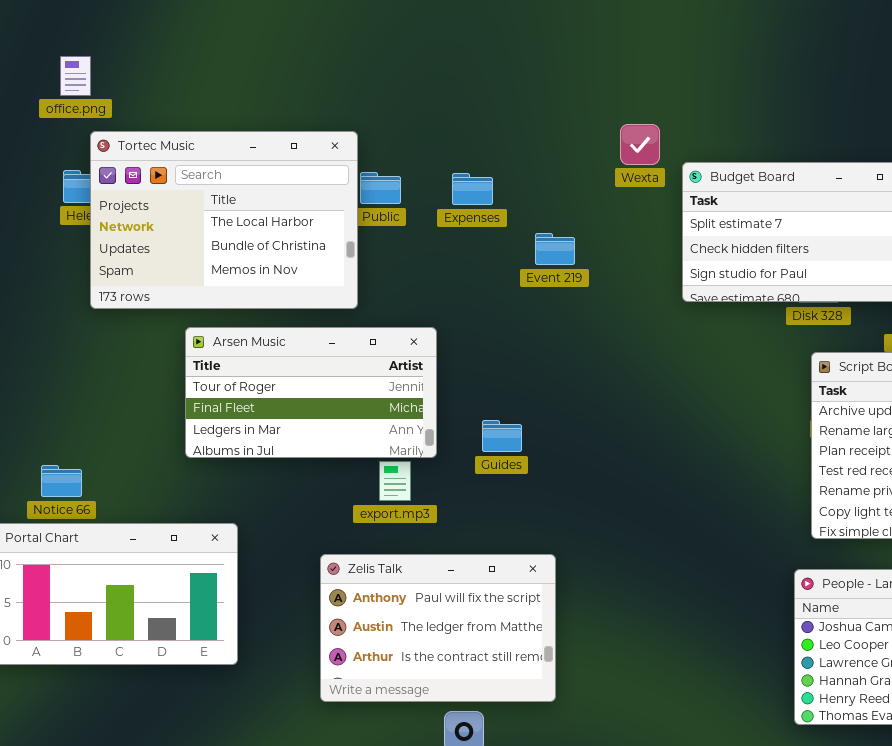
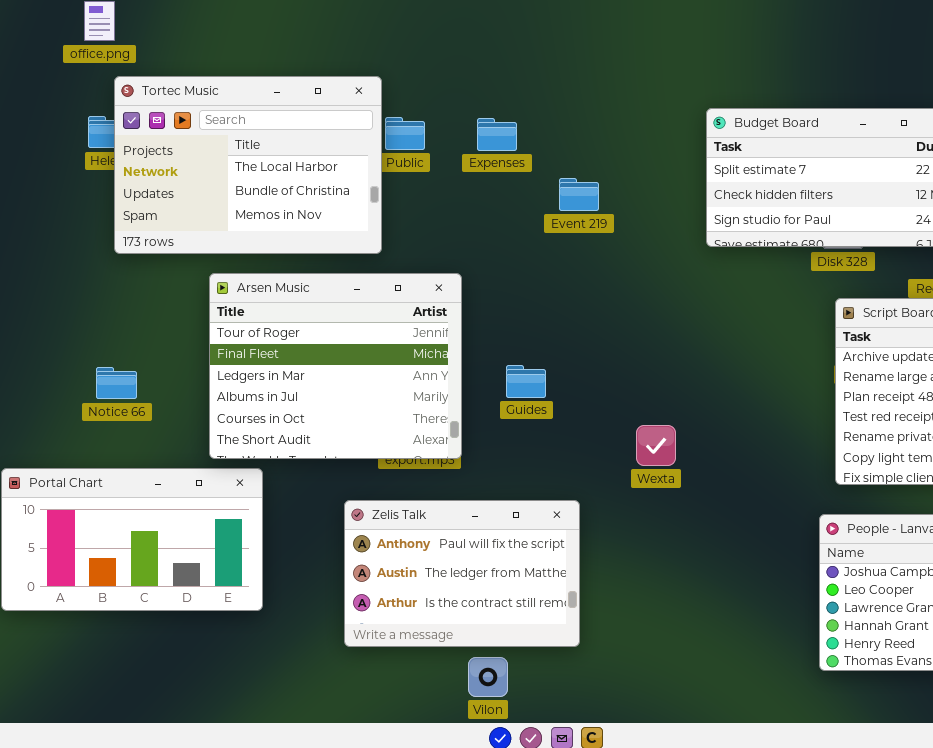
Wexta: [620,124,660,165] -> [636,425,676,466], moved
Arsen Music: [185,327,437,458] -> [209,273,462,459], resized
Notice 66: [41,465,82,497] -> [96,367,137,399], moved

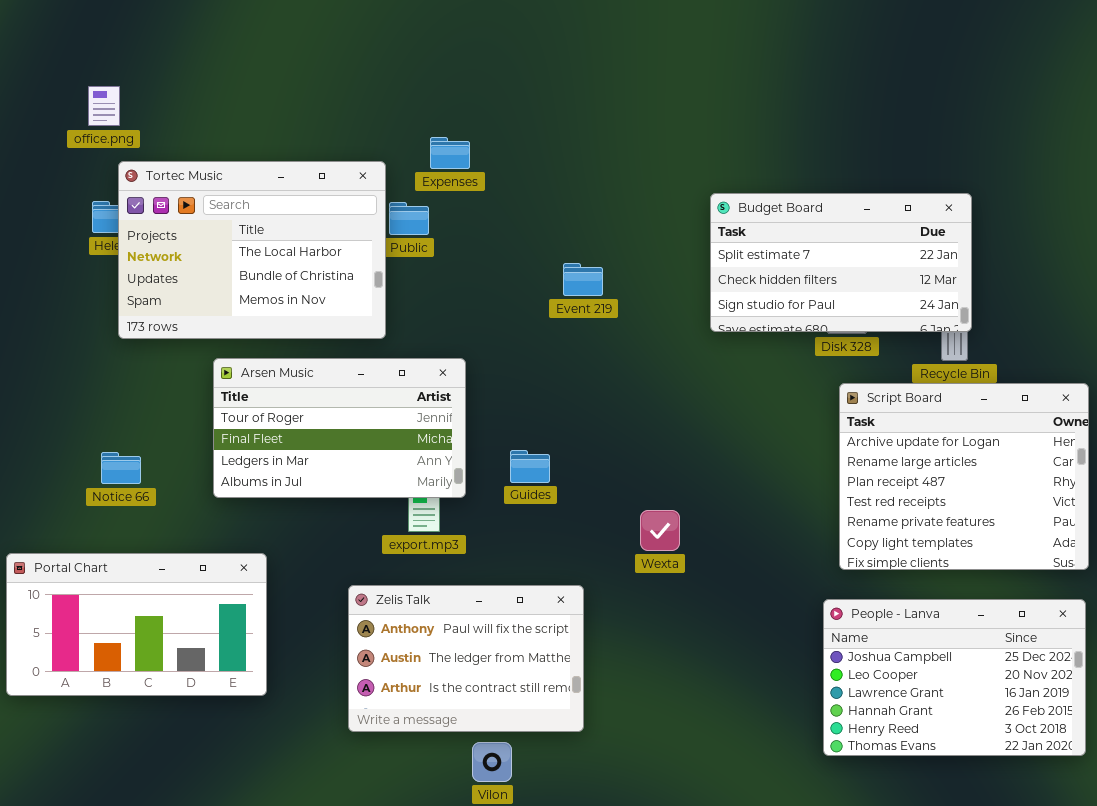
Expenses: [477,118,517,151] -> [430,137,470,169], moved
Arsen Music: [209,273,462,459] -> [213,358,466,498], resized

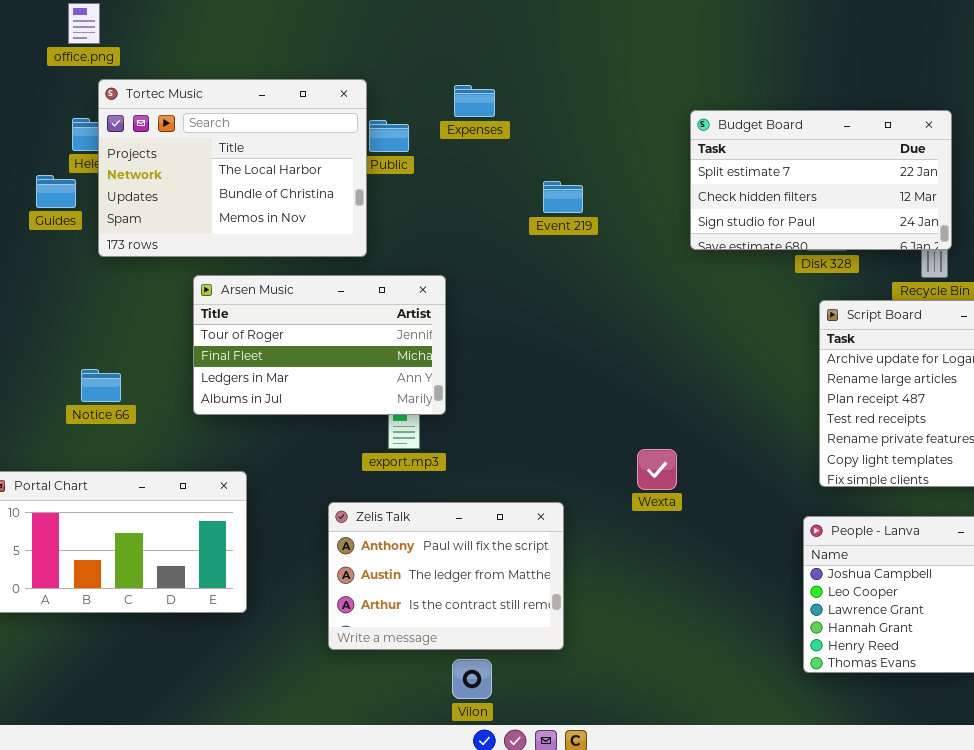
Expenses: [430,137,470,169] -> [454,85,495,117], moved
Guides: [510,450,550,483] -> [36,175,76,208], moved
Wexta: [640,510,680,551] -> [637,449,677,490], moved

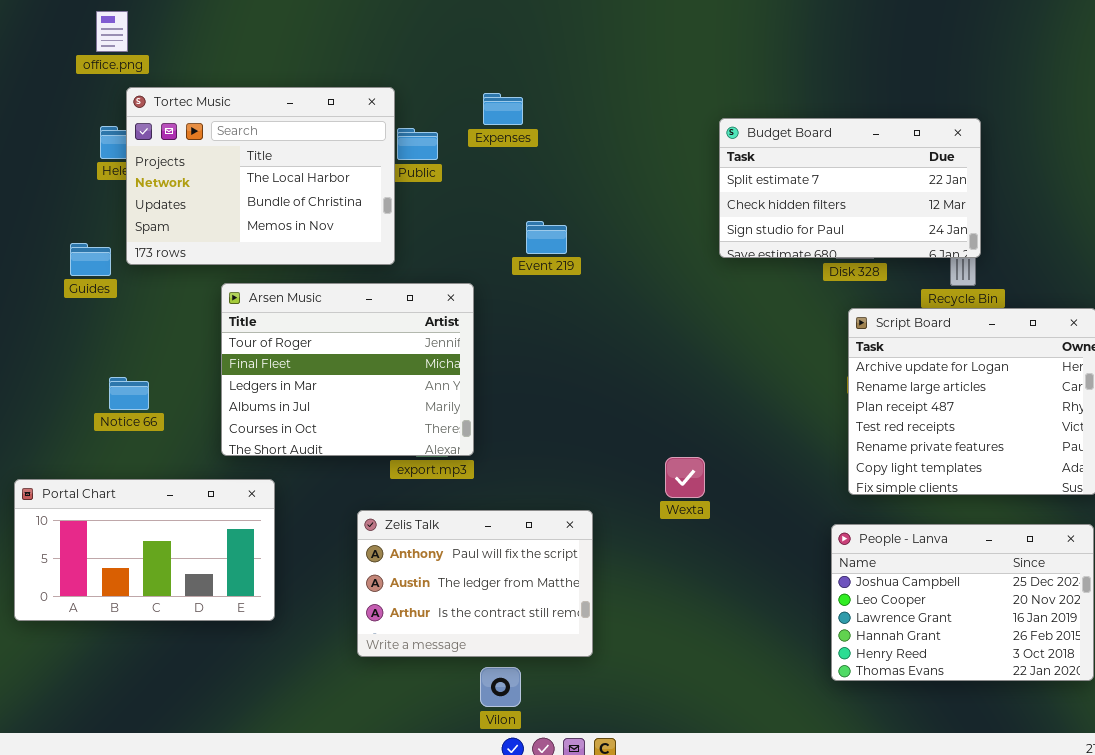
Guides: [36,175,76,208] -> [70,243,111,276], moved
Event 219: [543,181,583,213] -> [526,221,567,254], moved
Arsen Music: [193,275,446,415] -> [221,283,474,456], resized

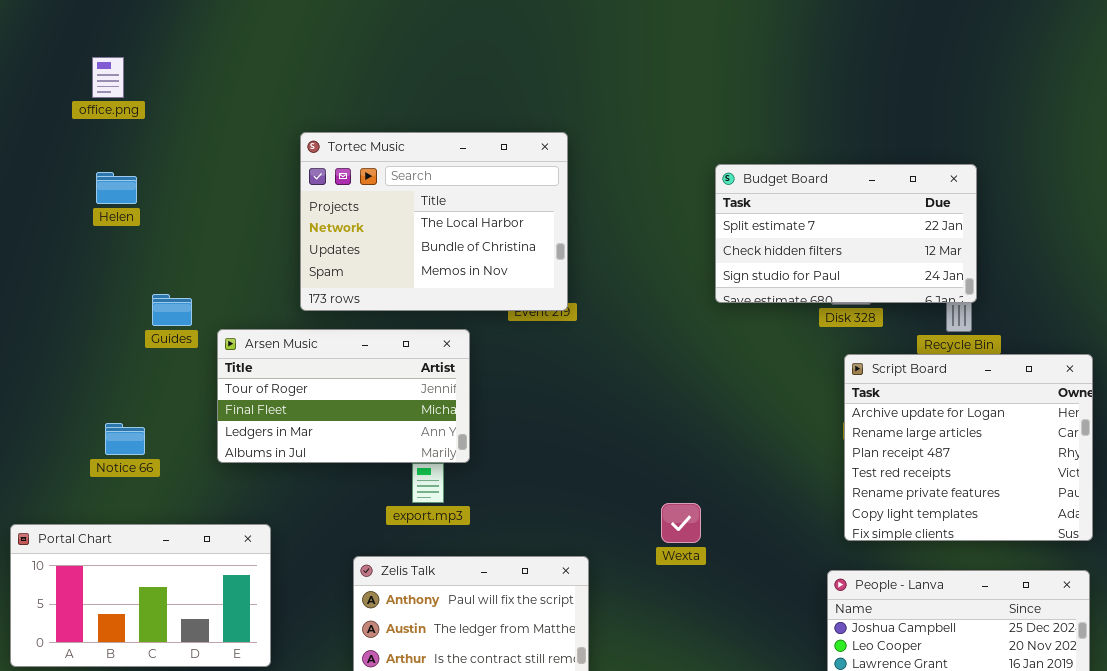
Tortec Music: [126,87,395,265] -> [300,132,568,311], moved
Guides: [70,243,111,276] -> [152,294,192,326], moved
Arsen Music: [221,283,474,456] -> [217,329,470,463], resized

